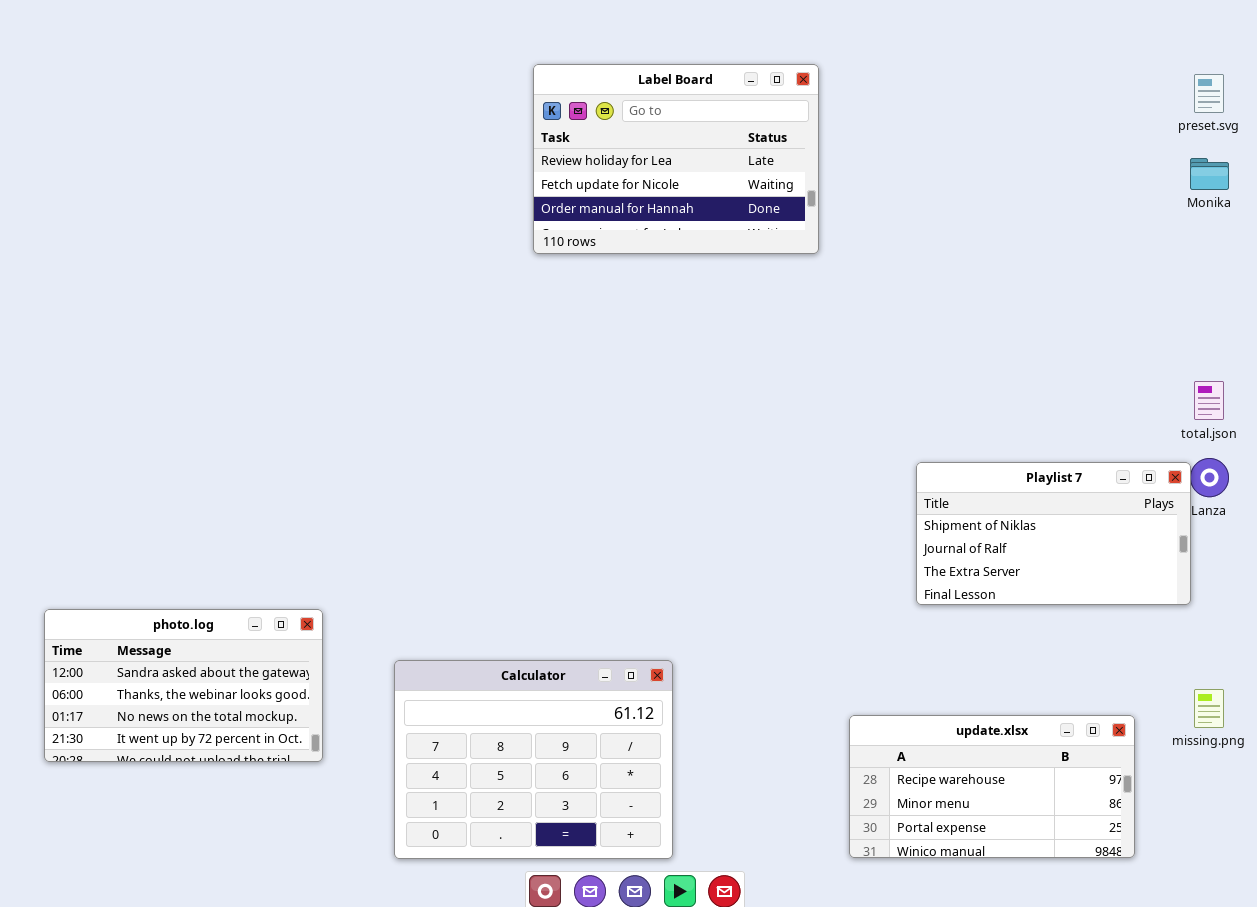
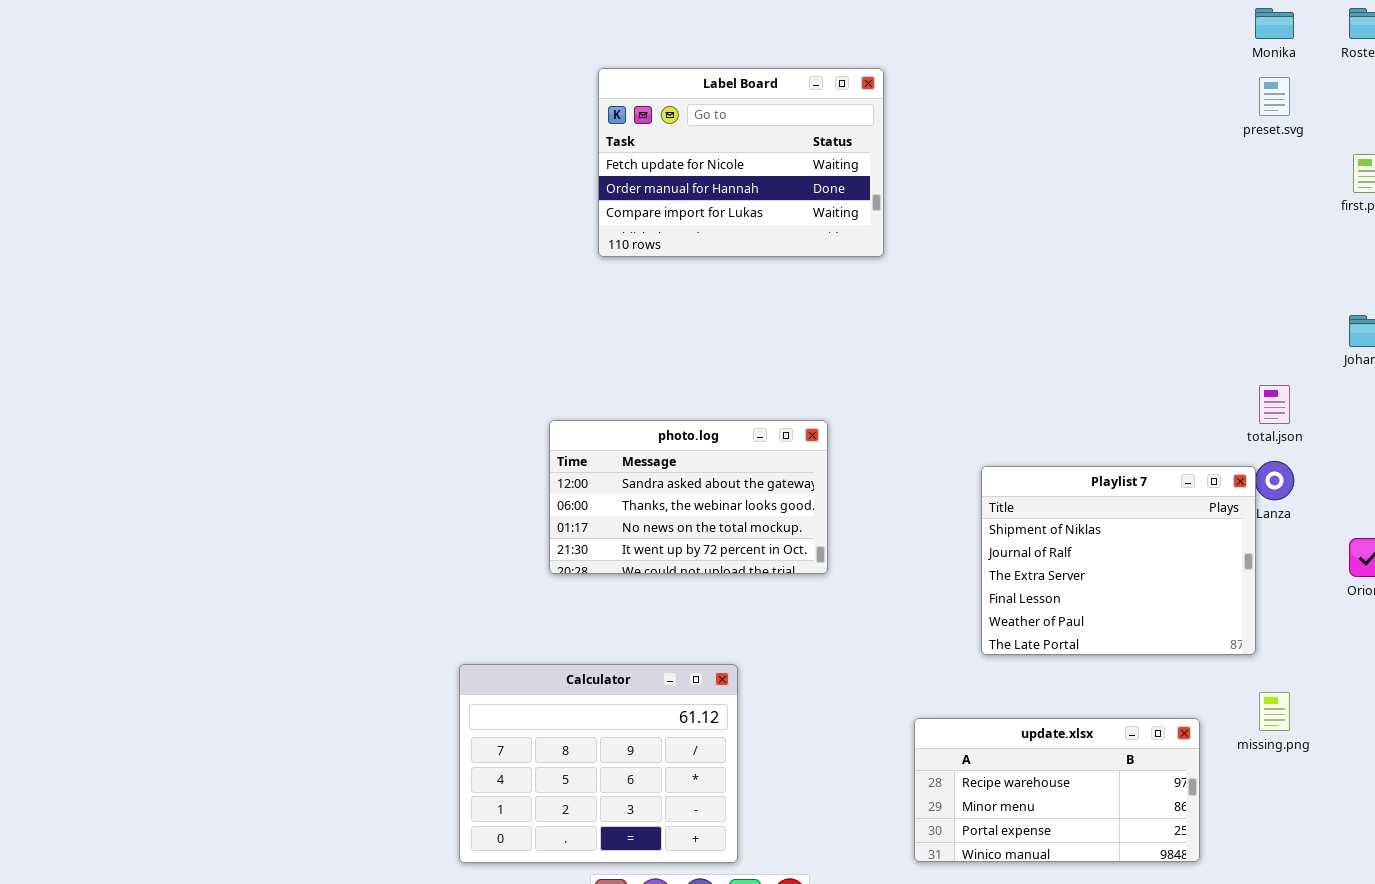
Label Board: [533,64,819,254] -> [598,68,884,257], scrolled down 1 row
Monika: [1190,158,1229,190] -> [1255,8,1294,39], moved
Playlist 7: [916,462,1191,605] -> [981,466,1256,655], resized
photo.log: [44,609,323,762] -> [549,420,828,574], moved

